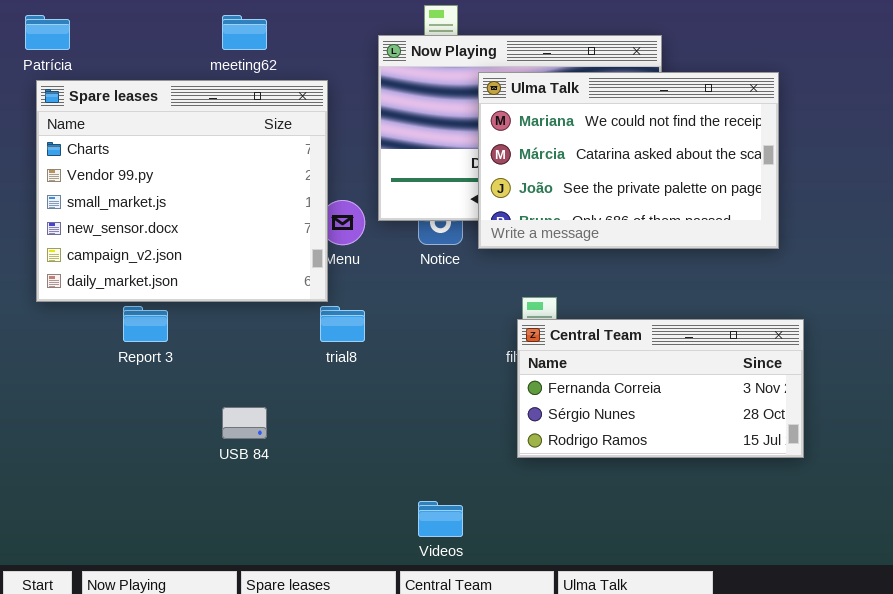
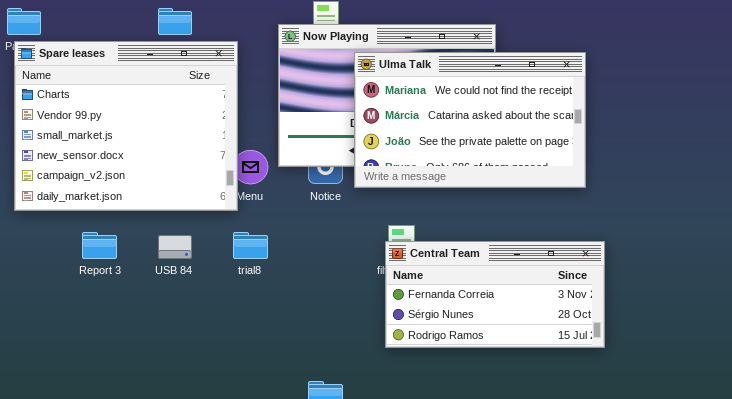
Spare leases: [36,80,328,302] -> [14,41,238,211], moved
USB 84: [222,407,267,439] -> [158,235,192,259], moved

